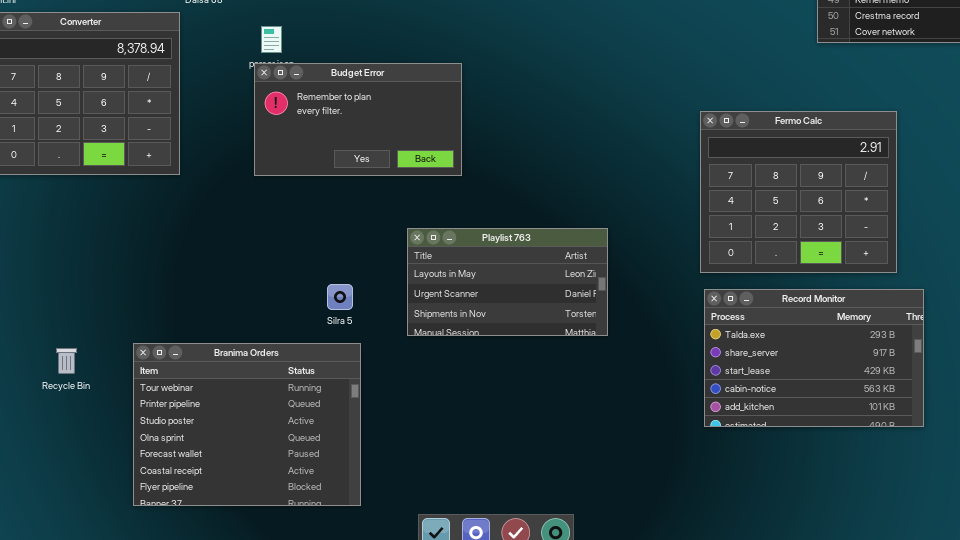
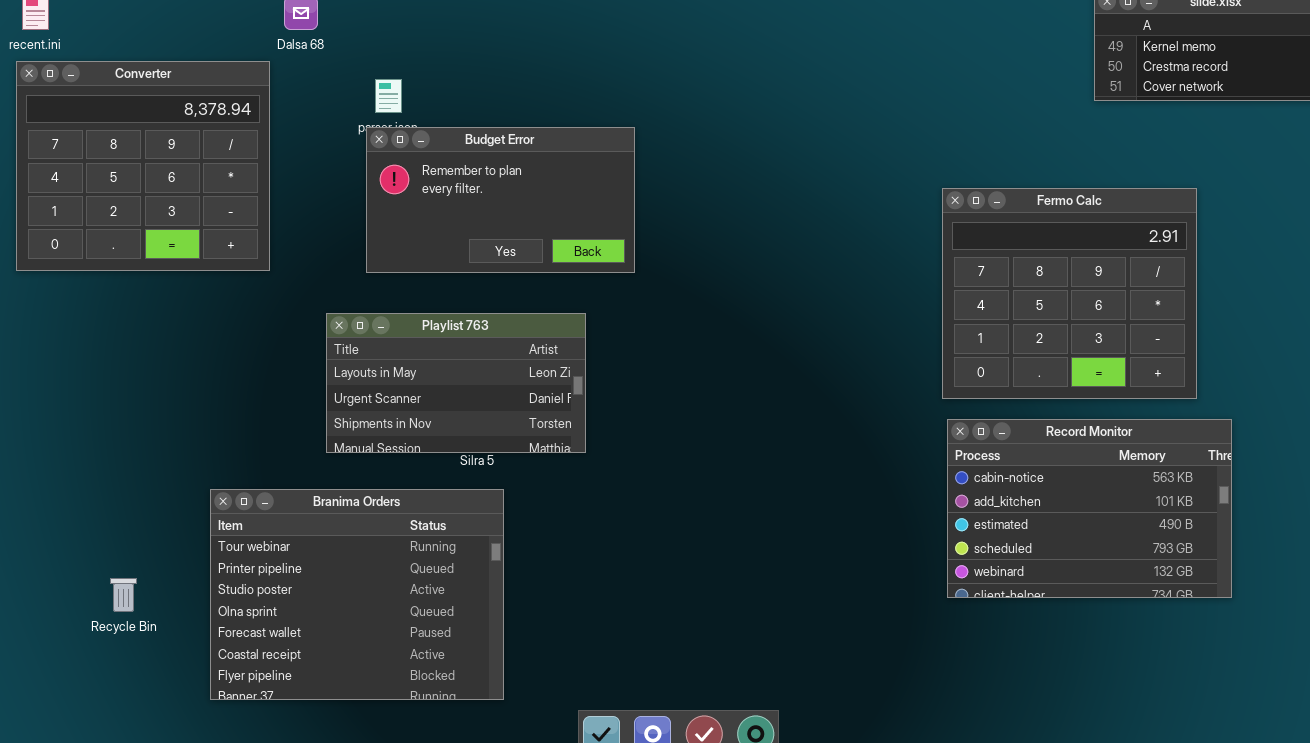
Playlist 763: [407,228,608,336] -> [326,313,586,453], moved
Record Monitor: [704,289,924,427] -> [947,419,1232,598], scrolled down 3 rows
Recycle Bin: [56,348,77,374] -> [110,578,137,612], moved

